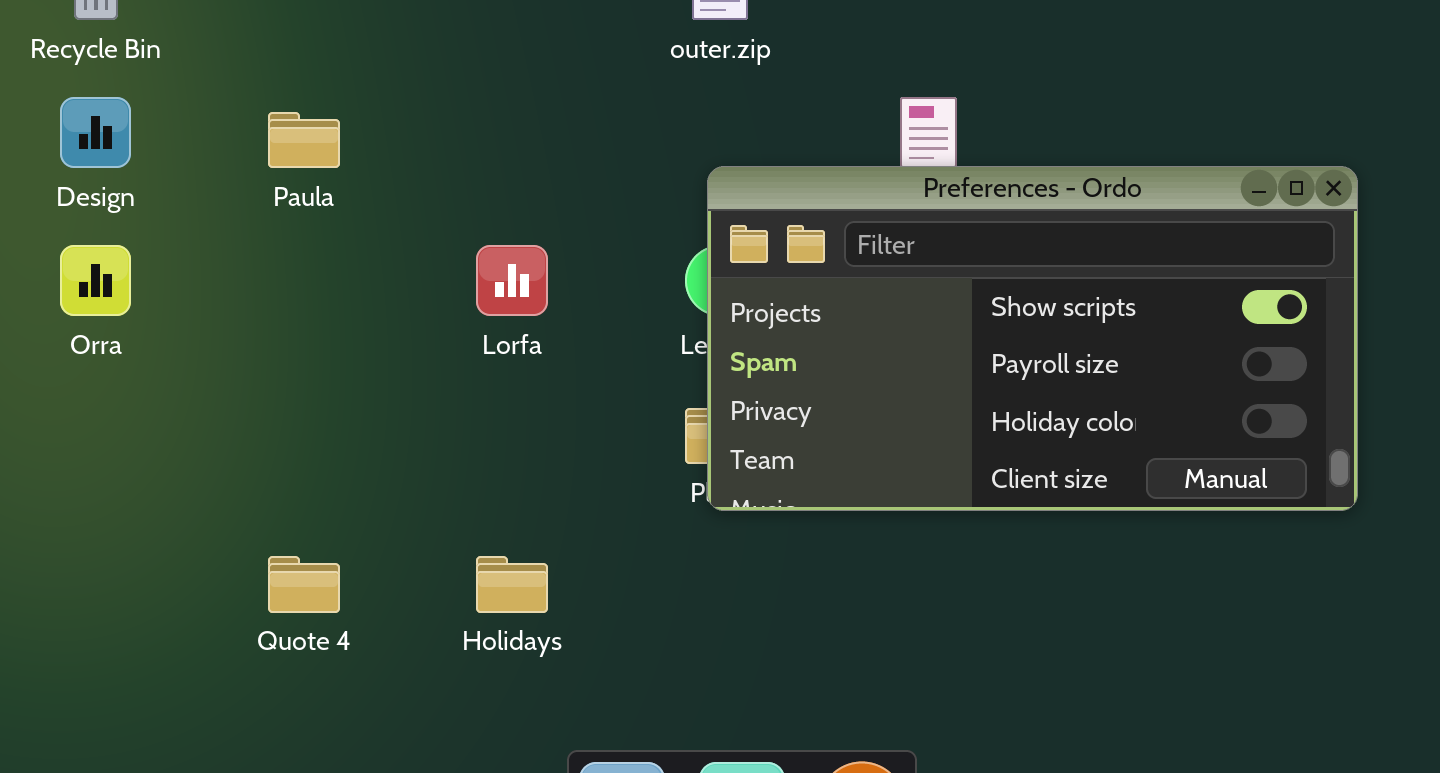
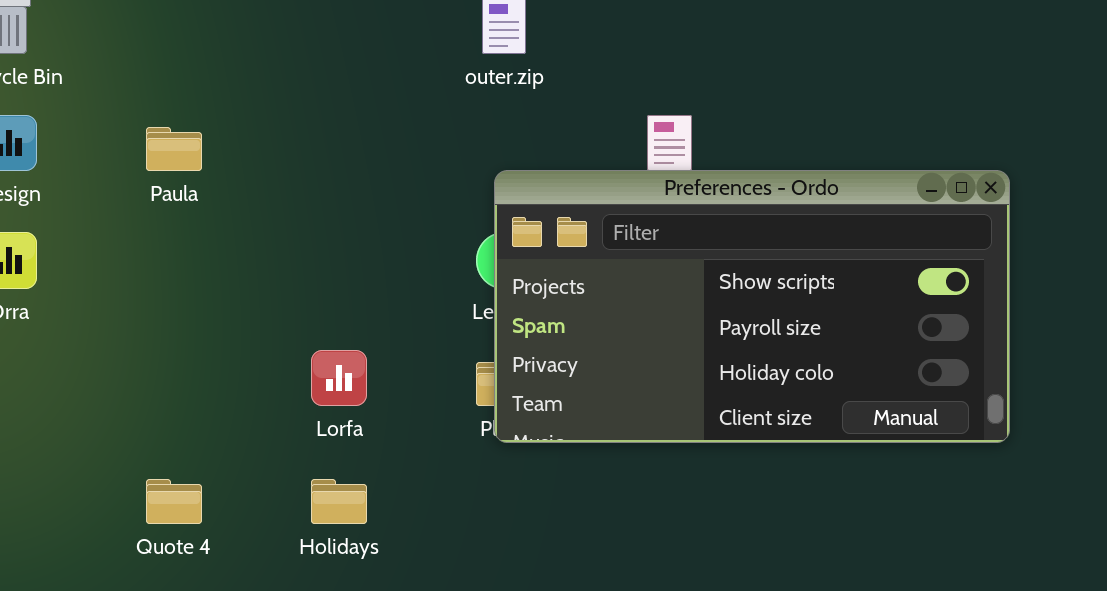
Lorfa: [476,245,548,316] -> [311,350,367,406], moved

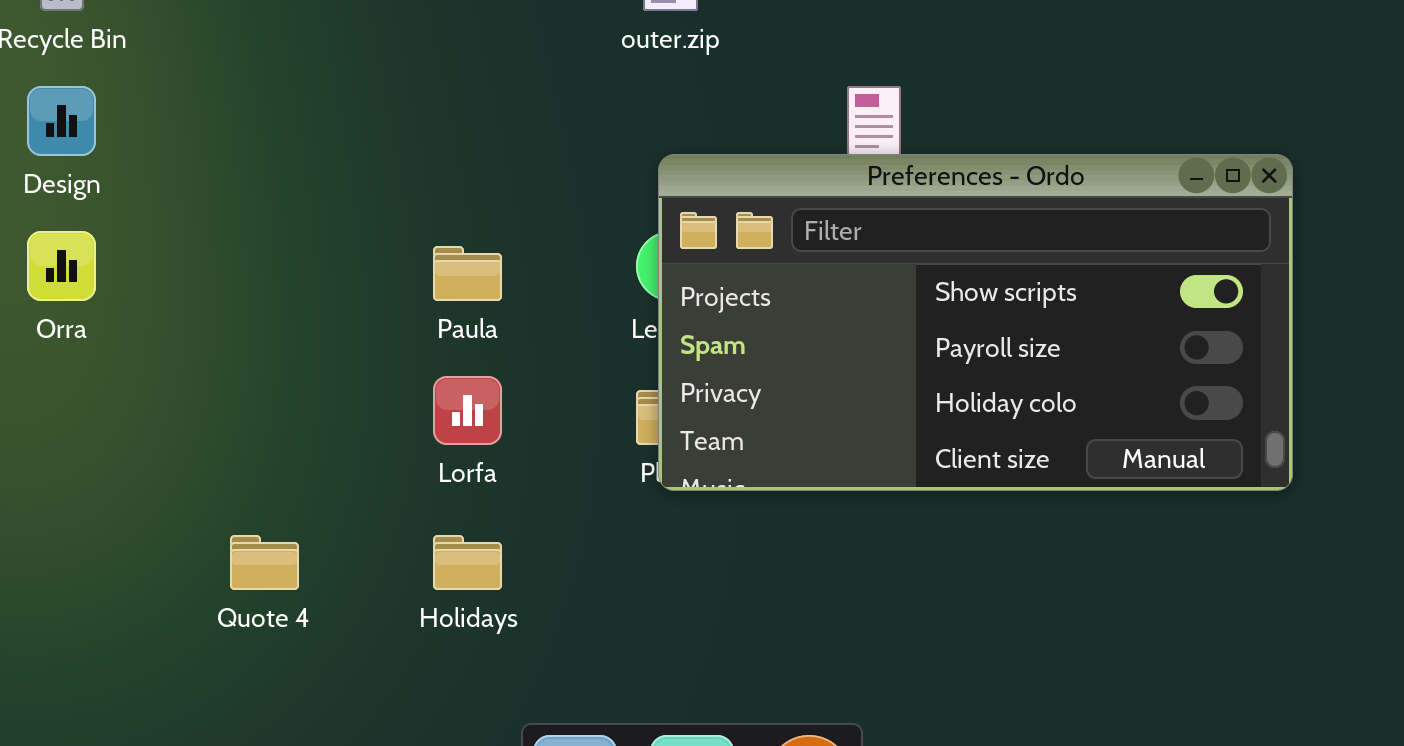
Paula: [146,127,202,171] -> [433,246,502,301], moved

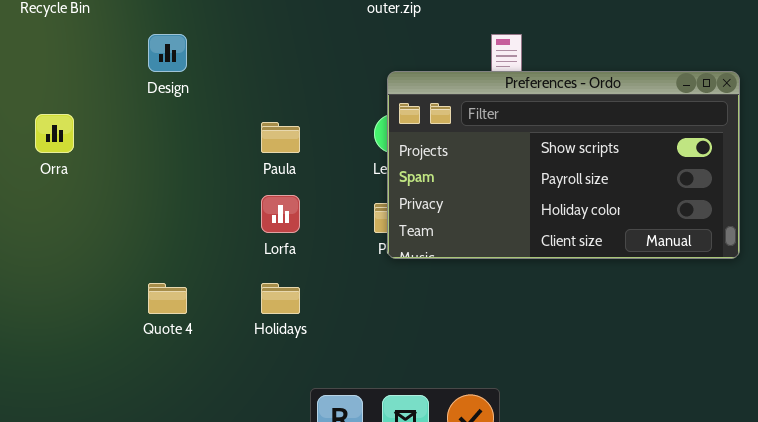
Design: [27,86,96,156] -> [148,34,187,72], moved

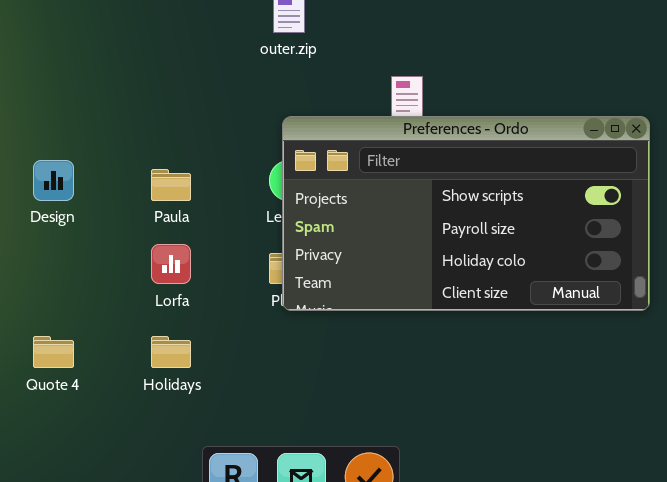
Design: [148,34,187,72] -> [33,160,74,201], moved

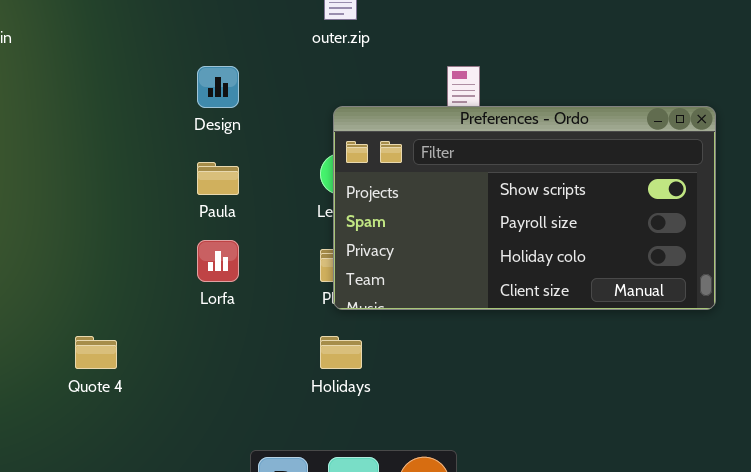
Design: [33,160,74,201] -> [197,66,239,108], moved
Holidays: [151,336,191,368] -> [320,336,362,369], moved

